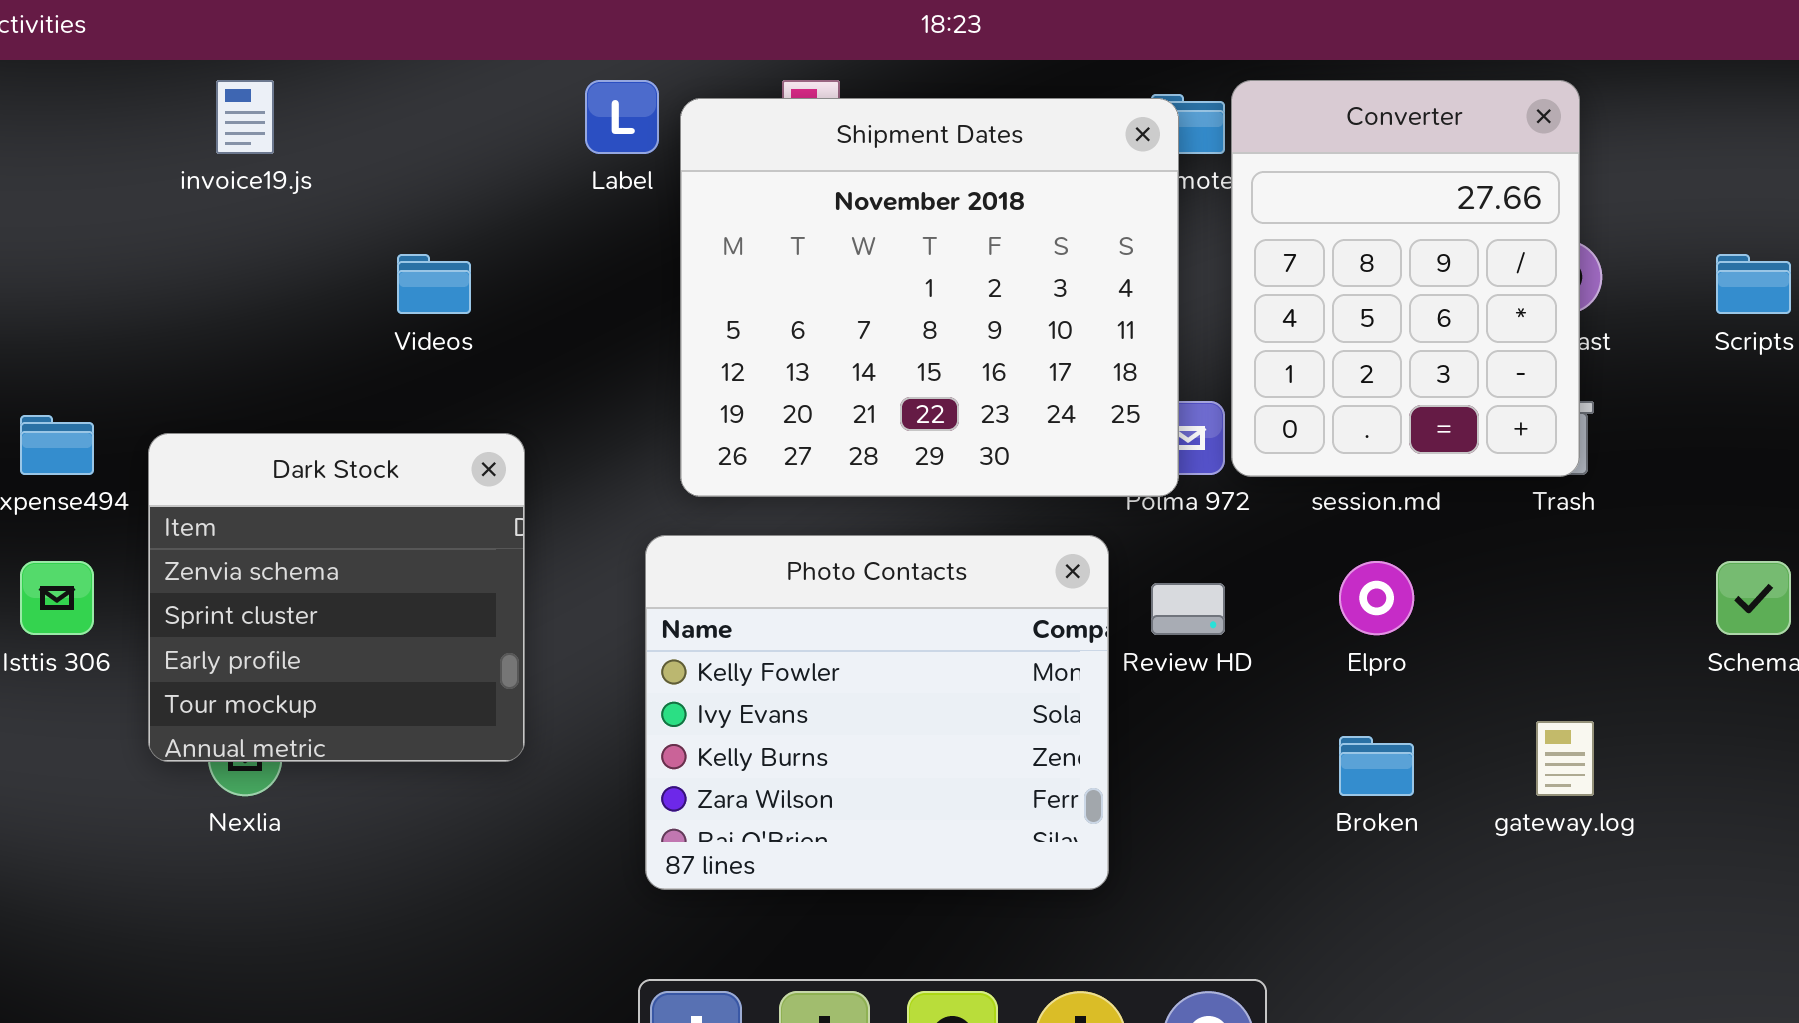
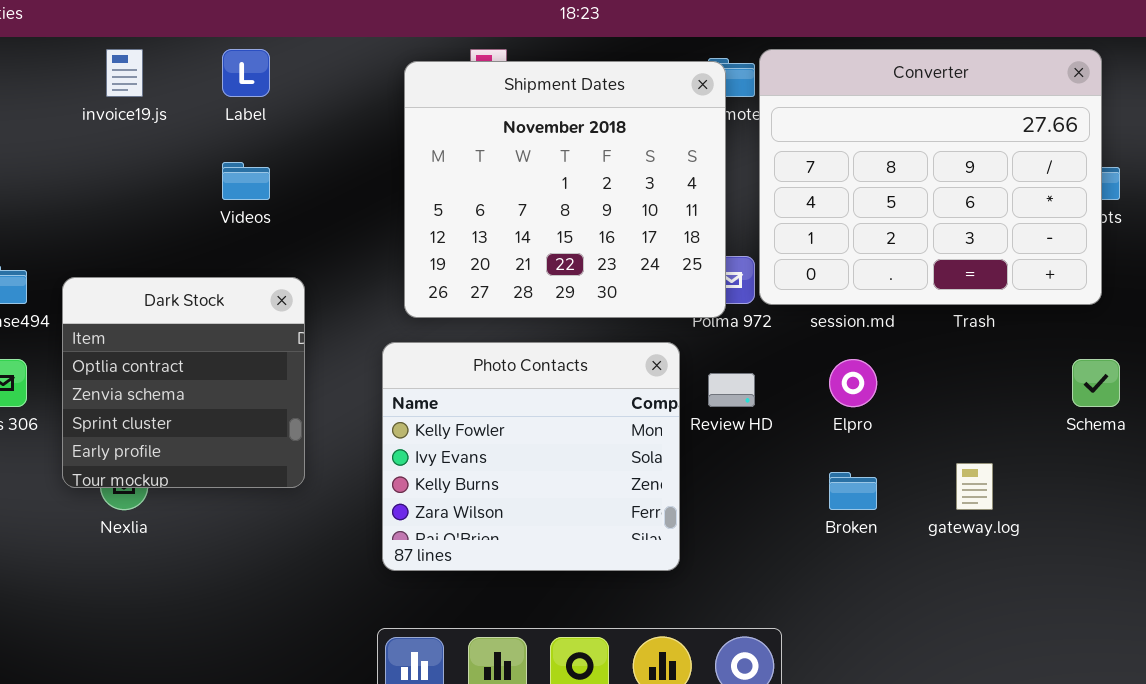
Label: [585,80,659,154] -> [222,49,270,97], moved
Converter: [1231,80,1580,477] -> [759,49,1102,305], resized
Dark Stock: [148,433,525,762] -> [62,277,305,488], scrolled up 1 row

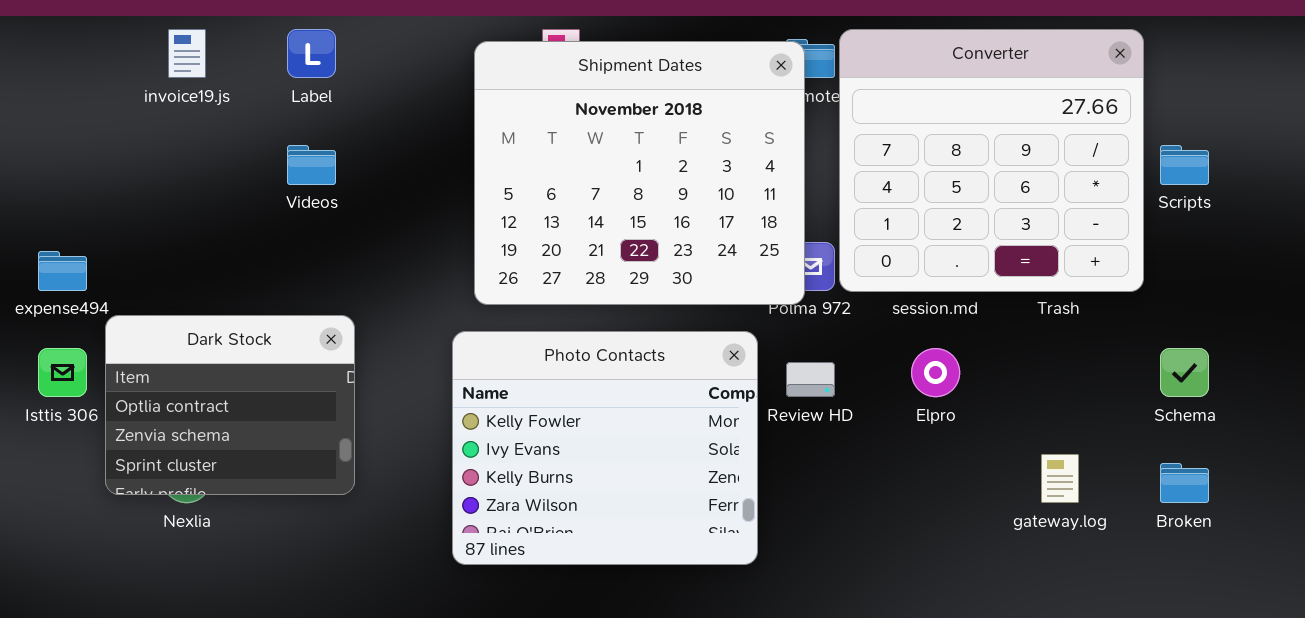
Converter: [759,49,1102,305] -> [839,29,1144,292], resized
Dark Stock: [62,277,305,488] -> [105,315,355,495], moved, resized
Broken: [829,472,877,510] -> [1160,463,1209,503], moved

